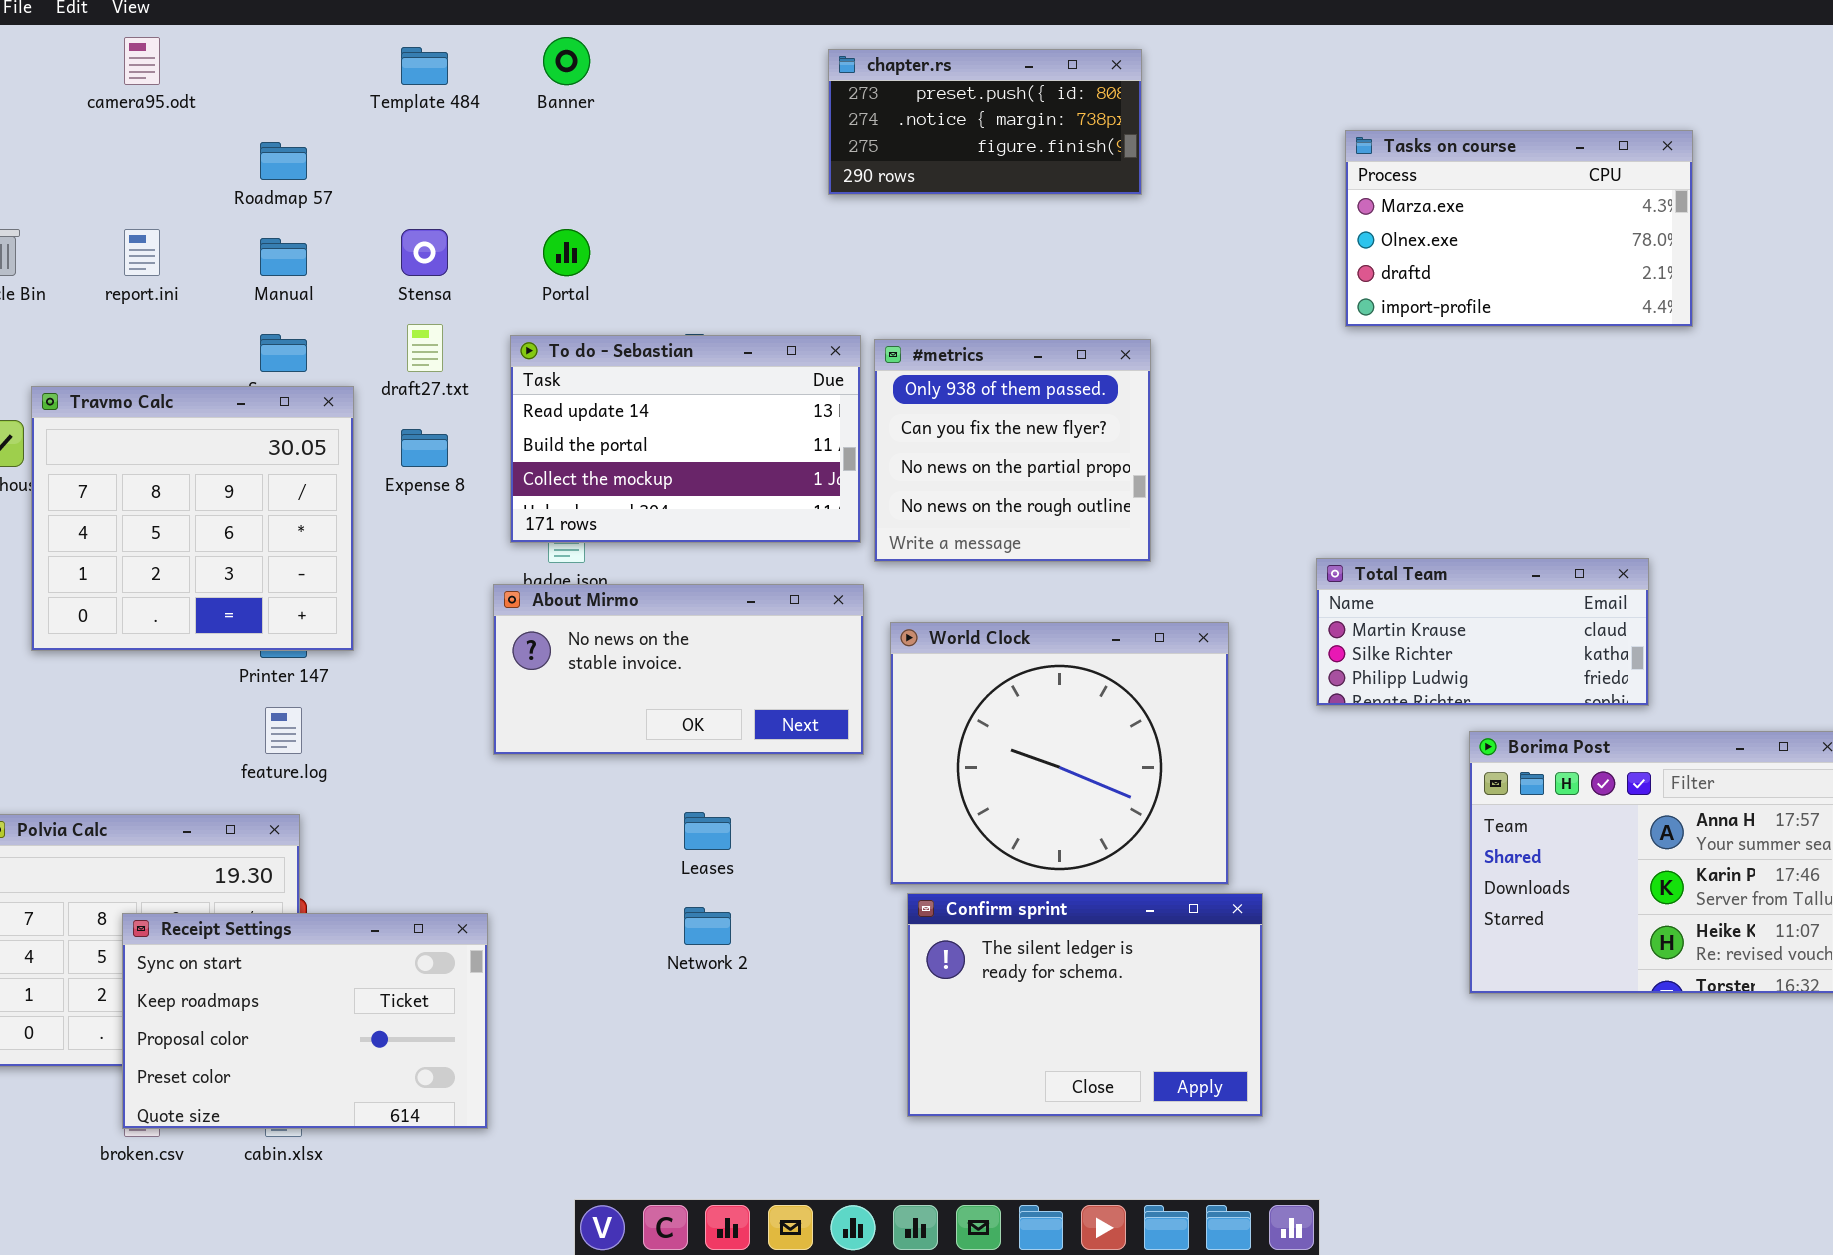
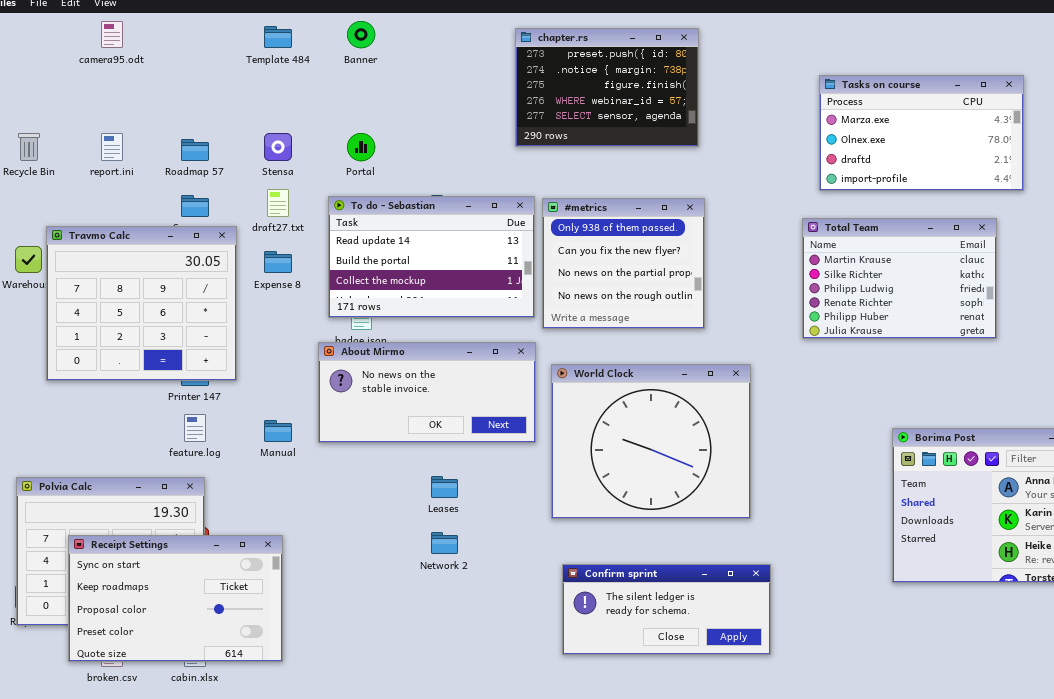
chapter.rs: [828,49,1142,195] -> [515,28,699,147], resized
Roadmap 57: [260,142,307,180] -> [181,139,209,161], moved
Manual: [260,238,307,276] -> [264,420,292,442], moved
Total Team: [1316,558,1649,706] -> [802,218,997,339], moved, resized
Confirm sprint: [907,893,1263,1117] -> [562,564,771,655], resized
Receipt Settings: [122,913,488,1129] -> [68,535,283,662], moved

